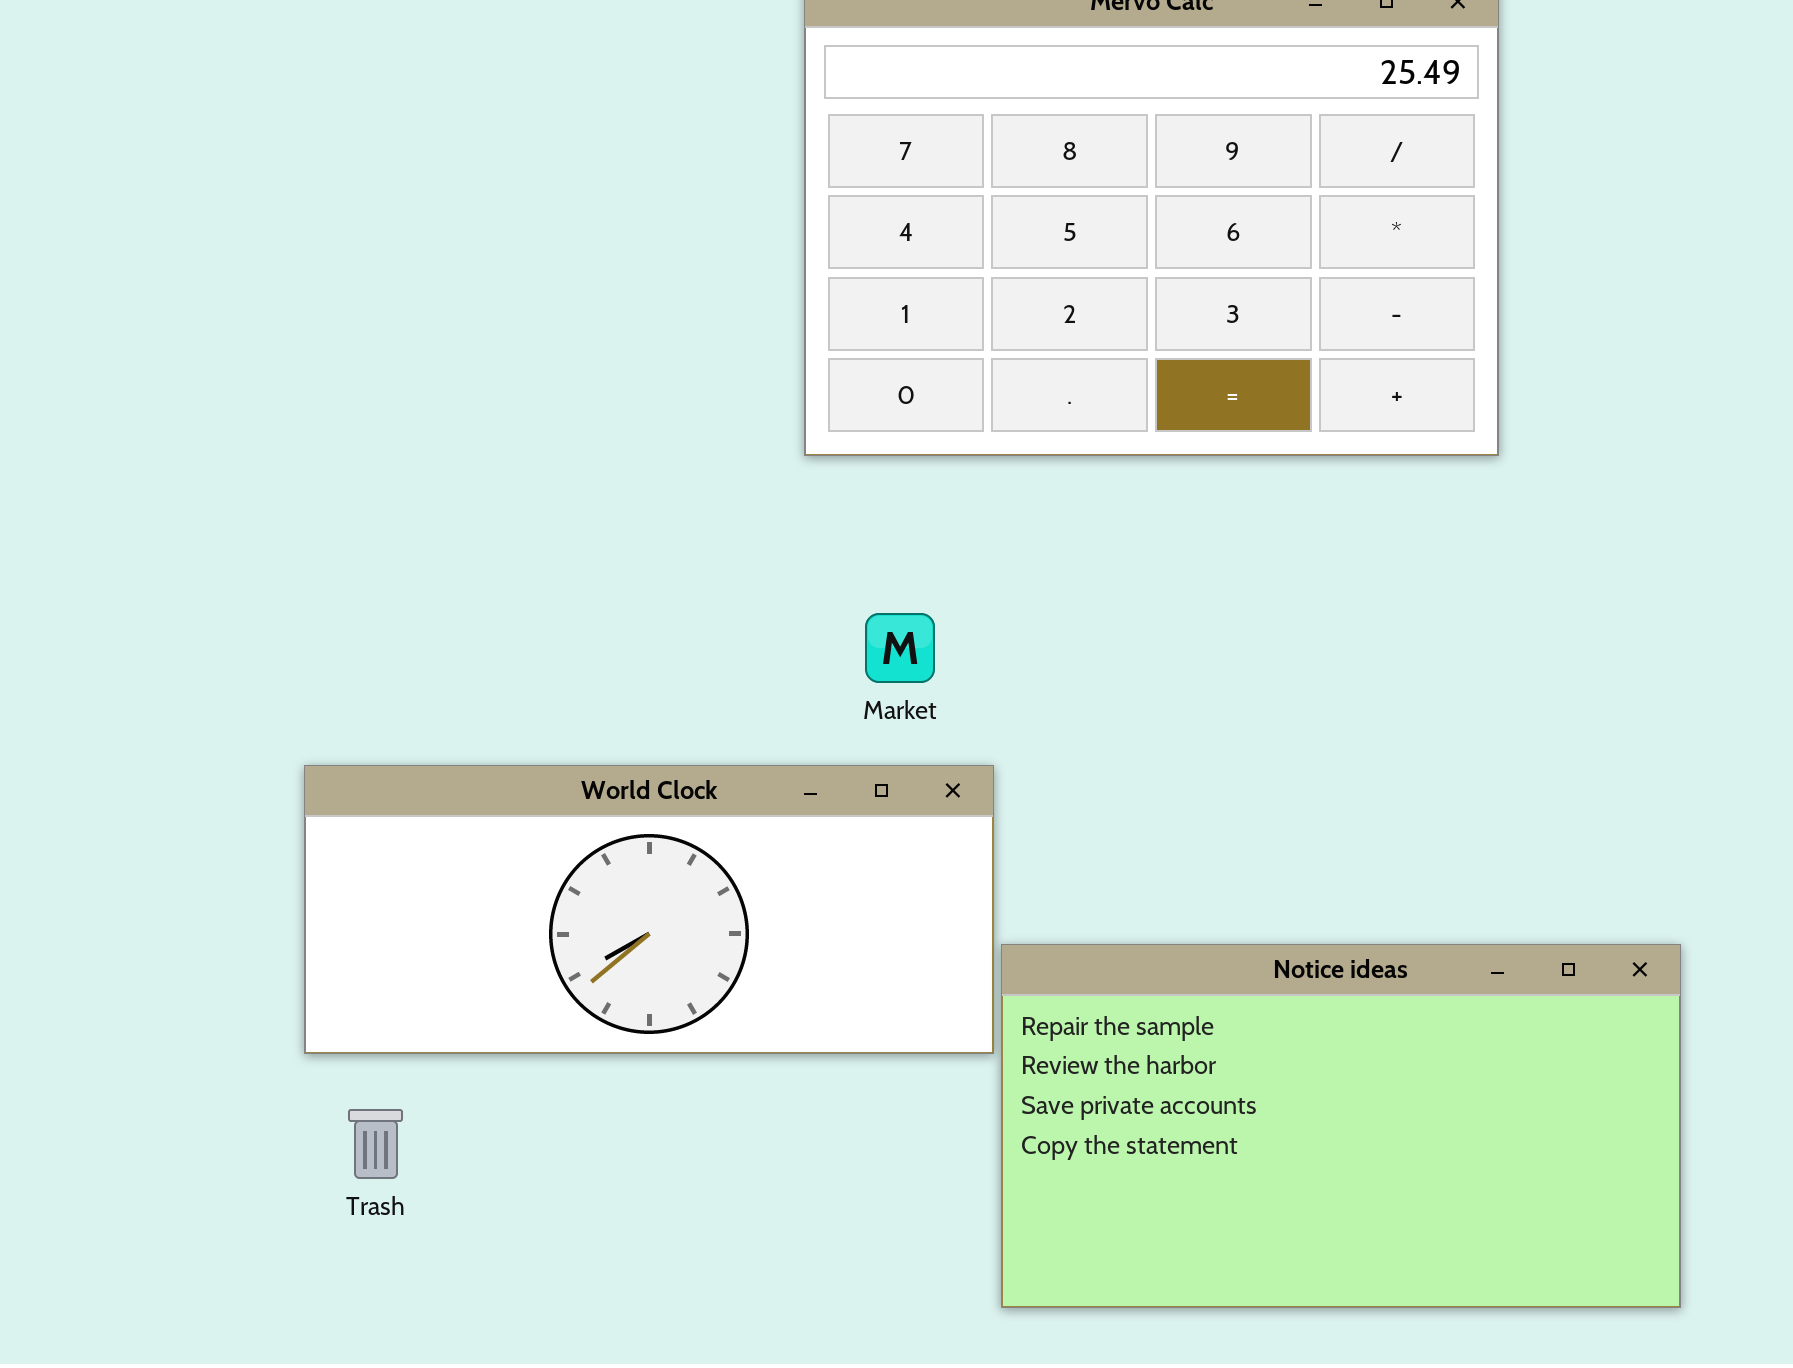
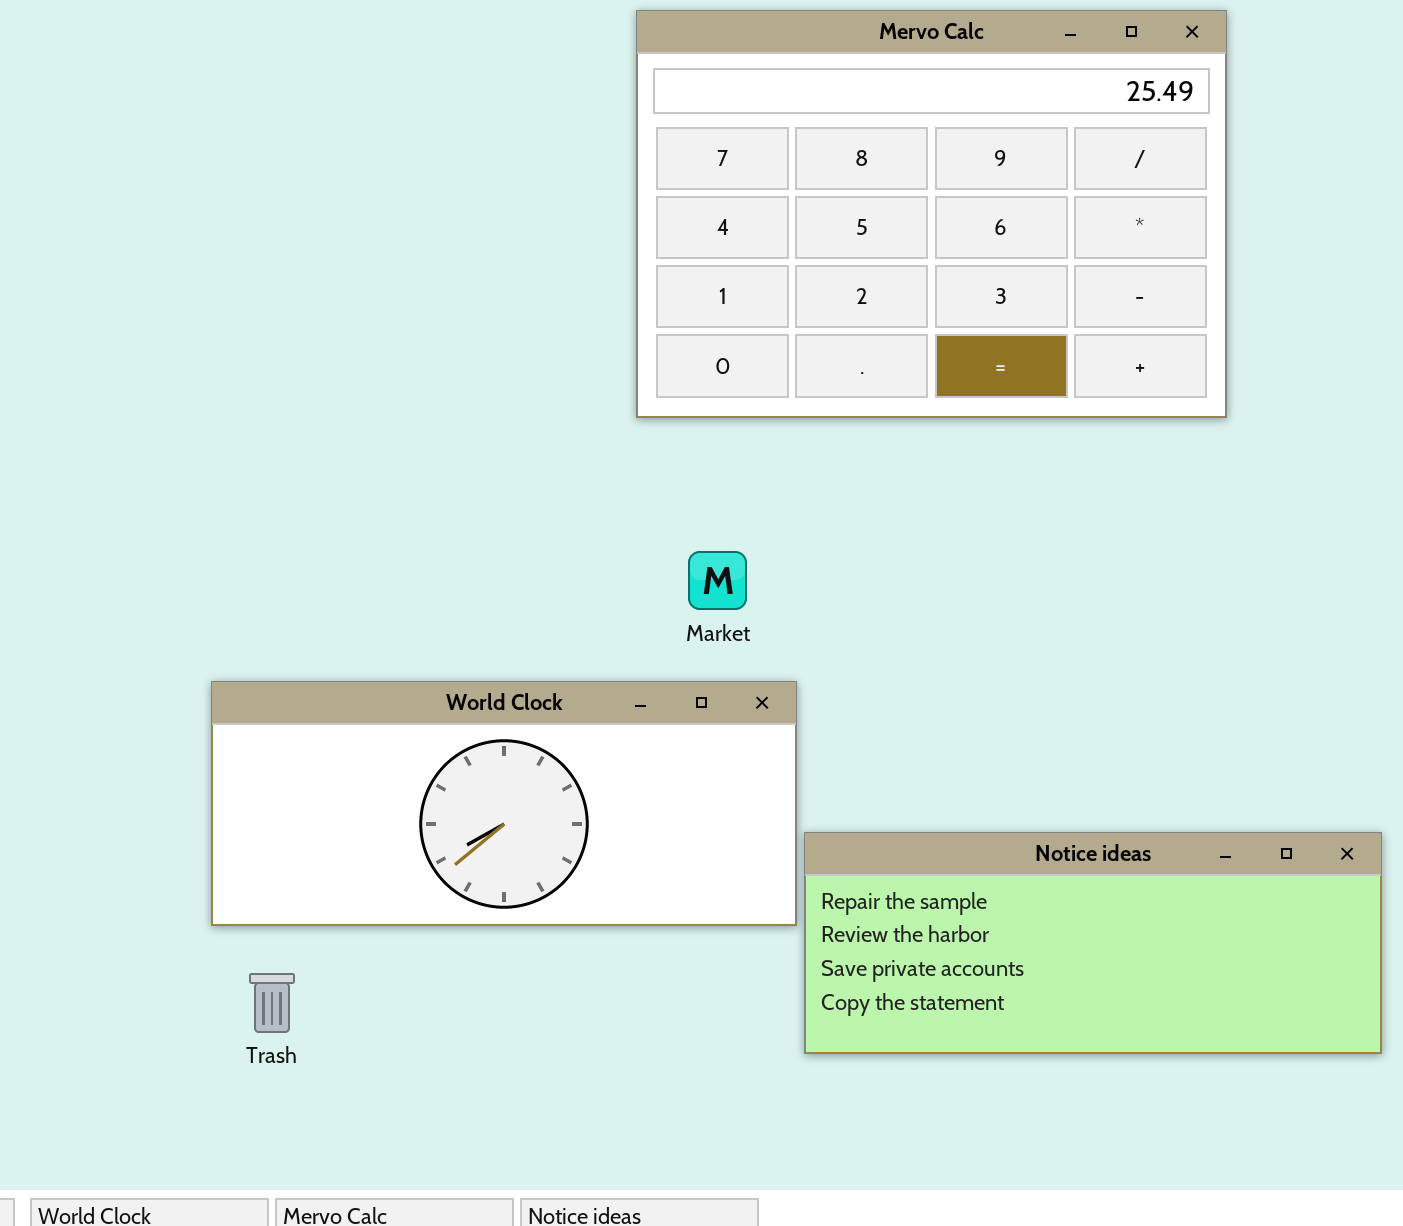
Notice ideas: [1001,944,1681,1308] -> [804,832,1382,1054], resized

